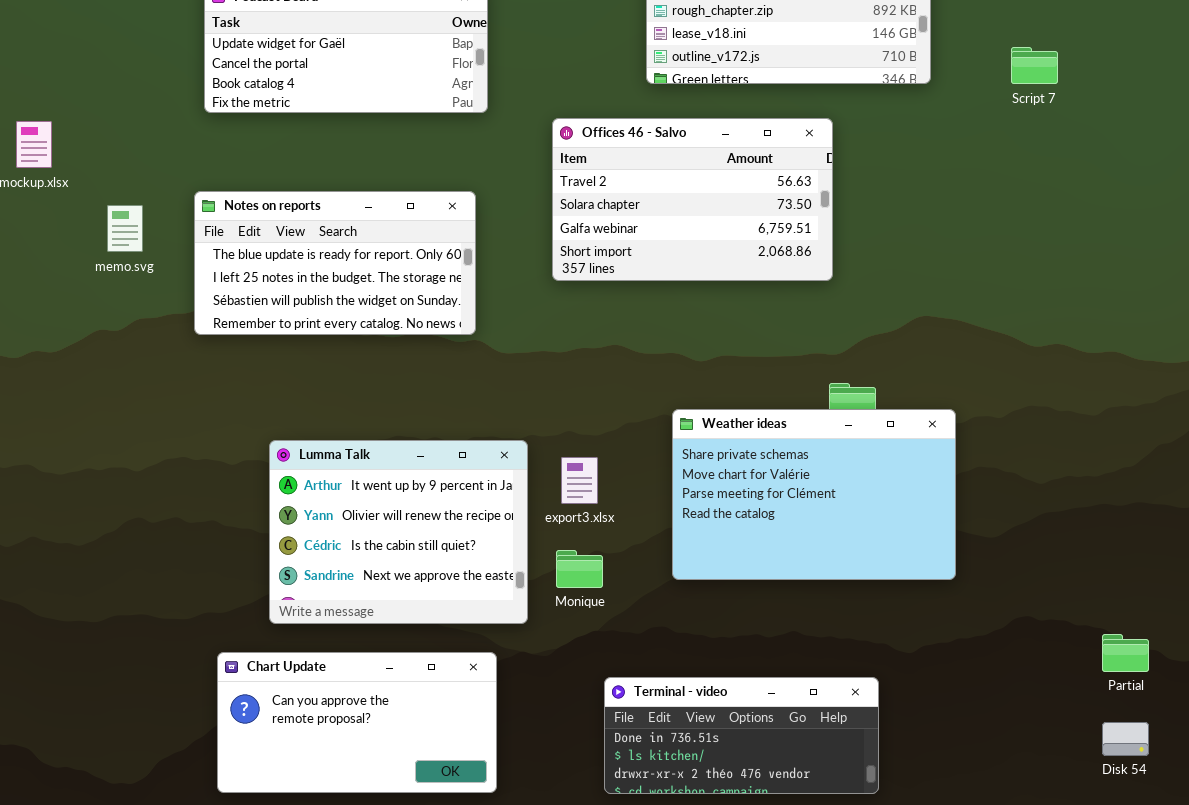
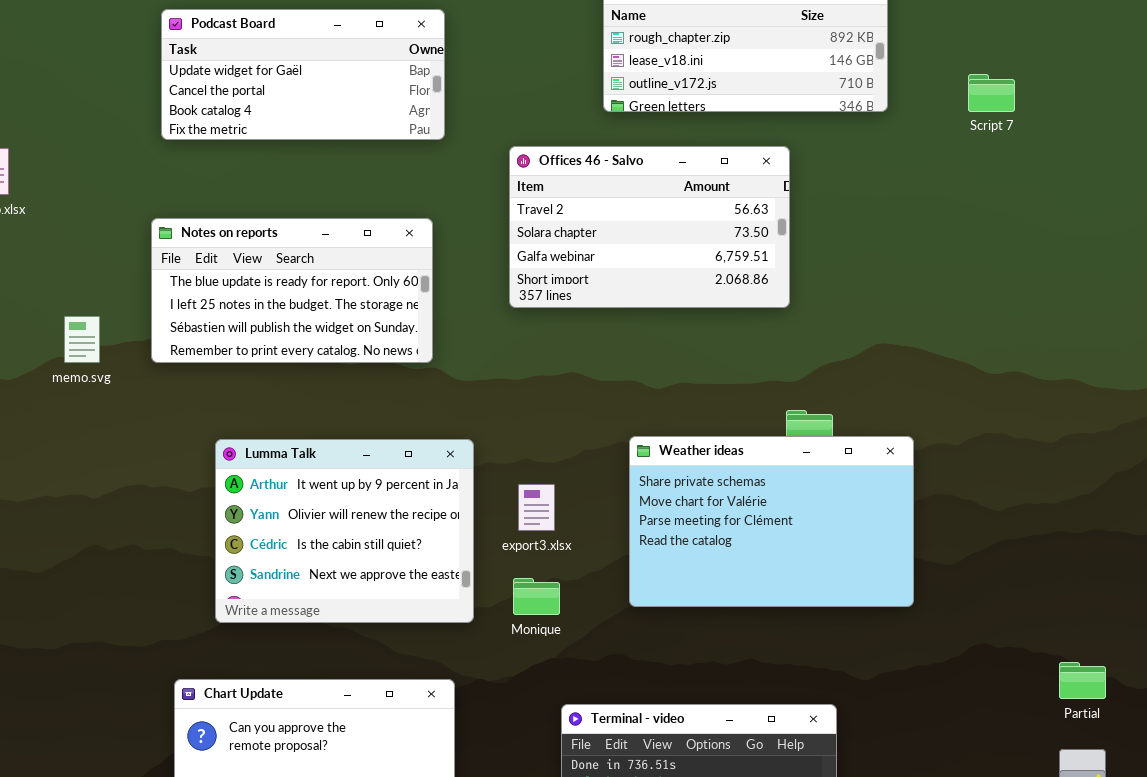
memo.svg: [107,205,143,252] -> [64,316,100,363], moved
Lumma Talk: [269,440,528,624] -> [215,439,474,623], moved

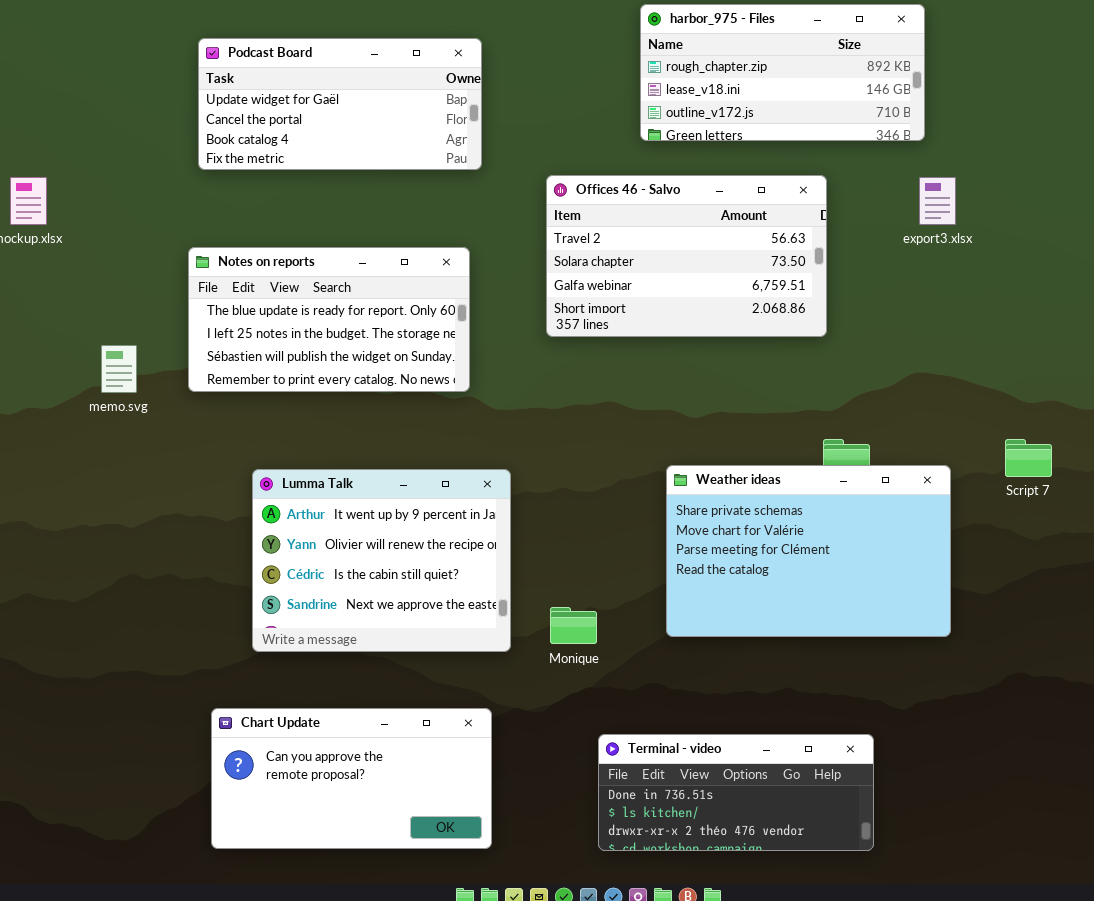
Script 7: [968,74,1015,112] -> [1005,439,1052,477], moved
export3.xlsx: [518,484,555,531] -> [919,177,956,225], moved

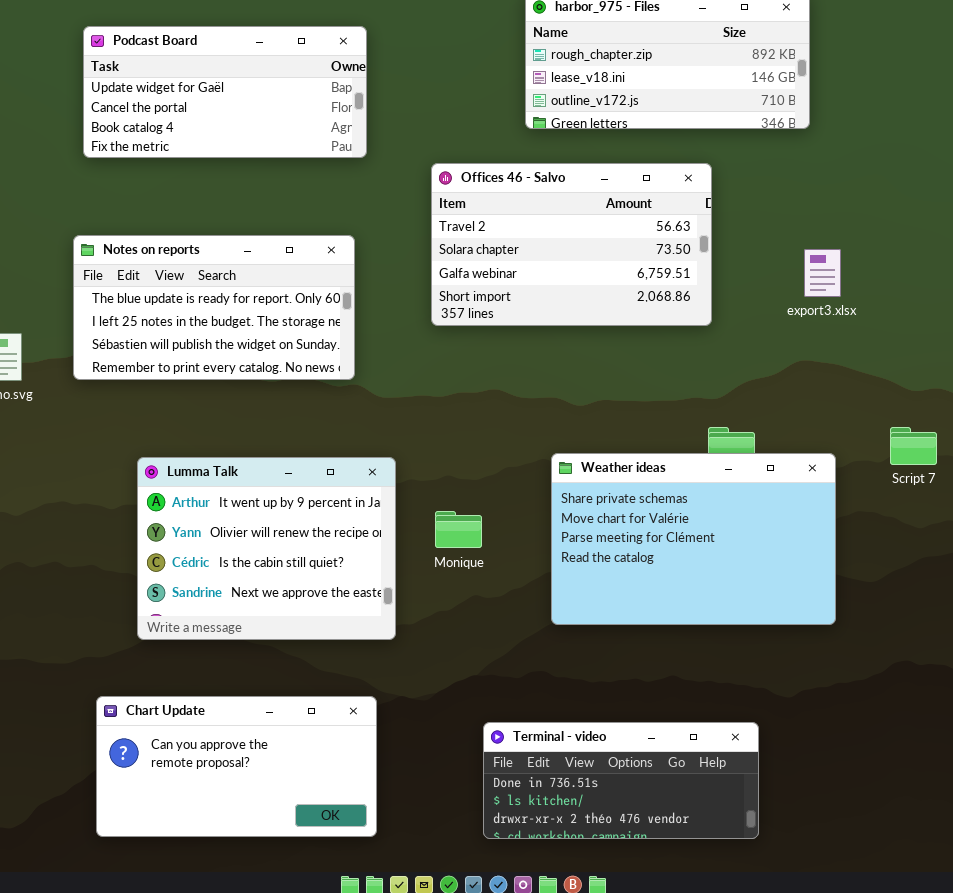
export3.xlsx: [919,177,956,225] -> [804,249,841,297], moved
Monique: [550,607,597,644] -> [435,511,482,548], moved

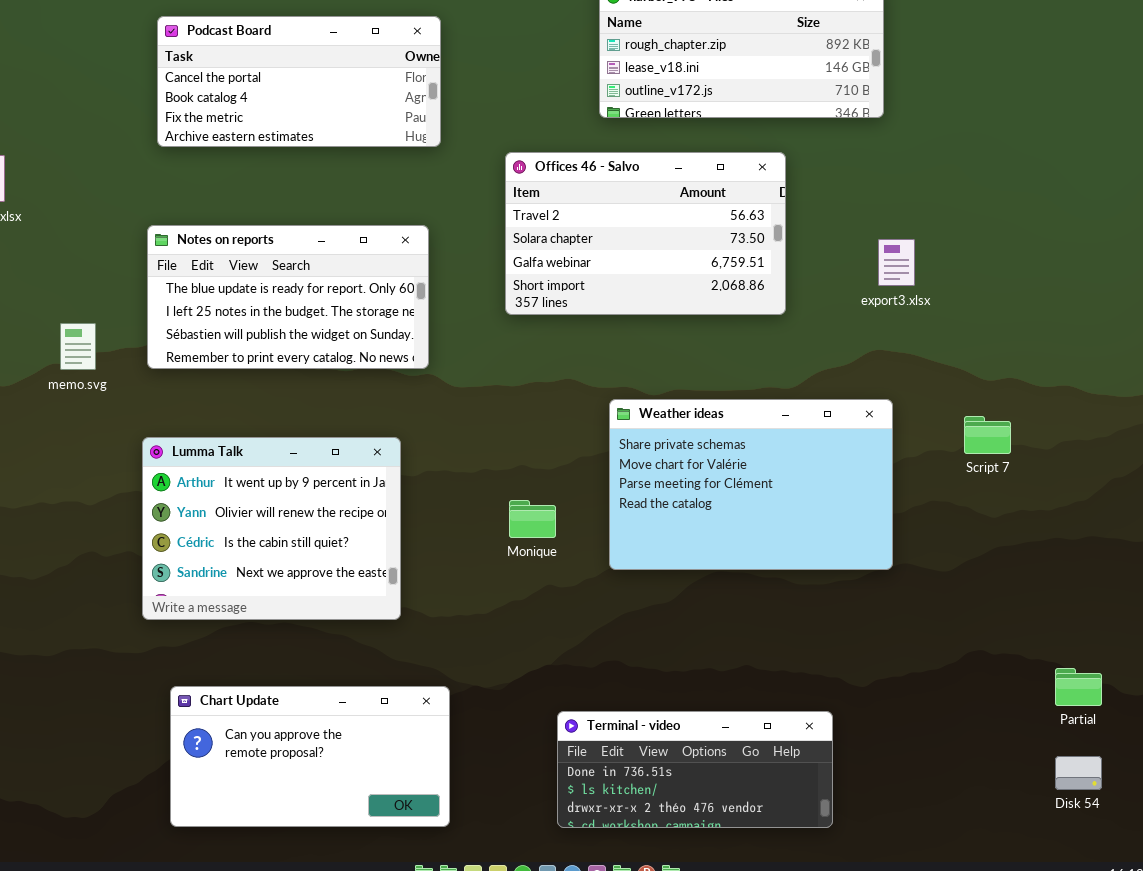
Podcast Board: [83,26,367,158] -> [157,16,441,147], scrolled down 1 row
Weather ideas: [551,453,836,625] -> [609,399,893,570], moved
Lumma Talk: [137,457,396,640] -> [142,437,401,620], moved

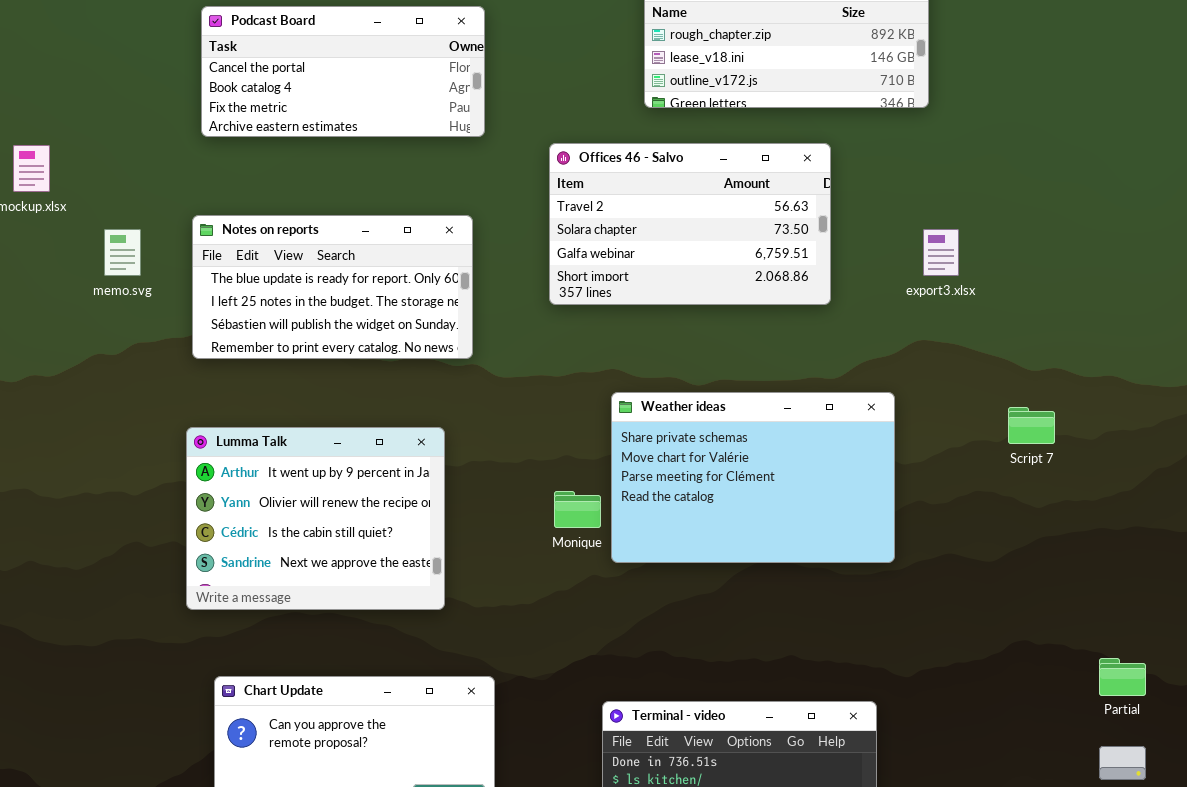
memo.svg: [60,323,96,370] -> [104,229,141,276], moved
Weather ideas: [609,399,893,570] -> [611,392,895,563], moved

